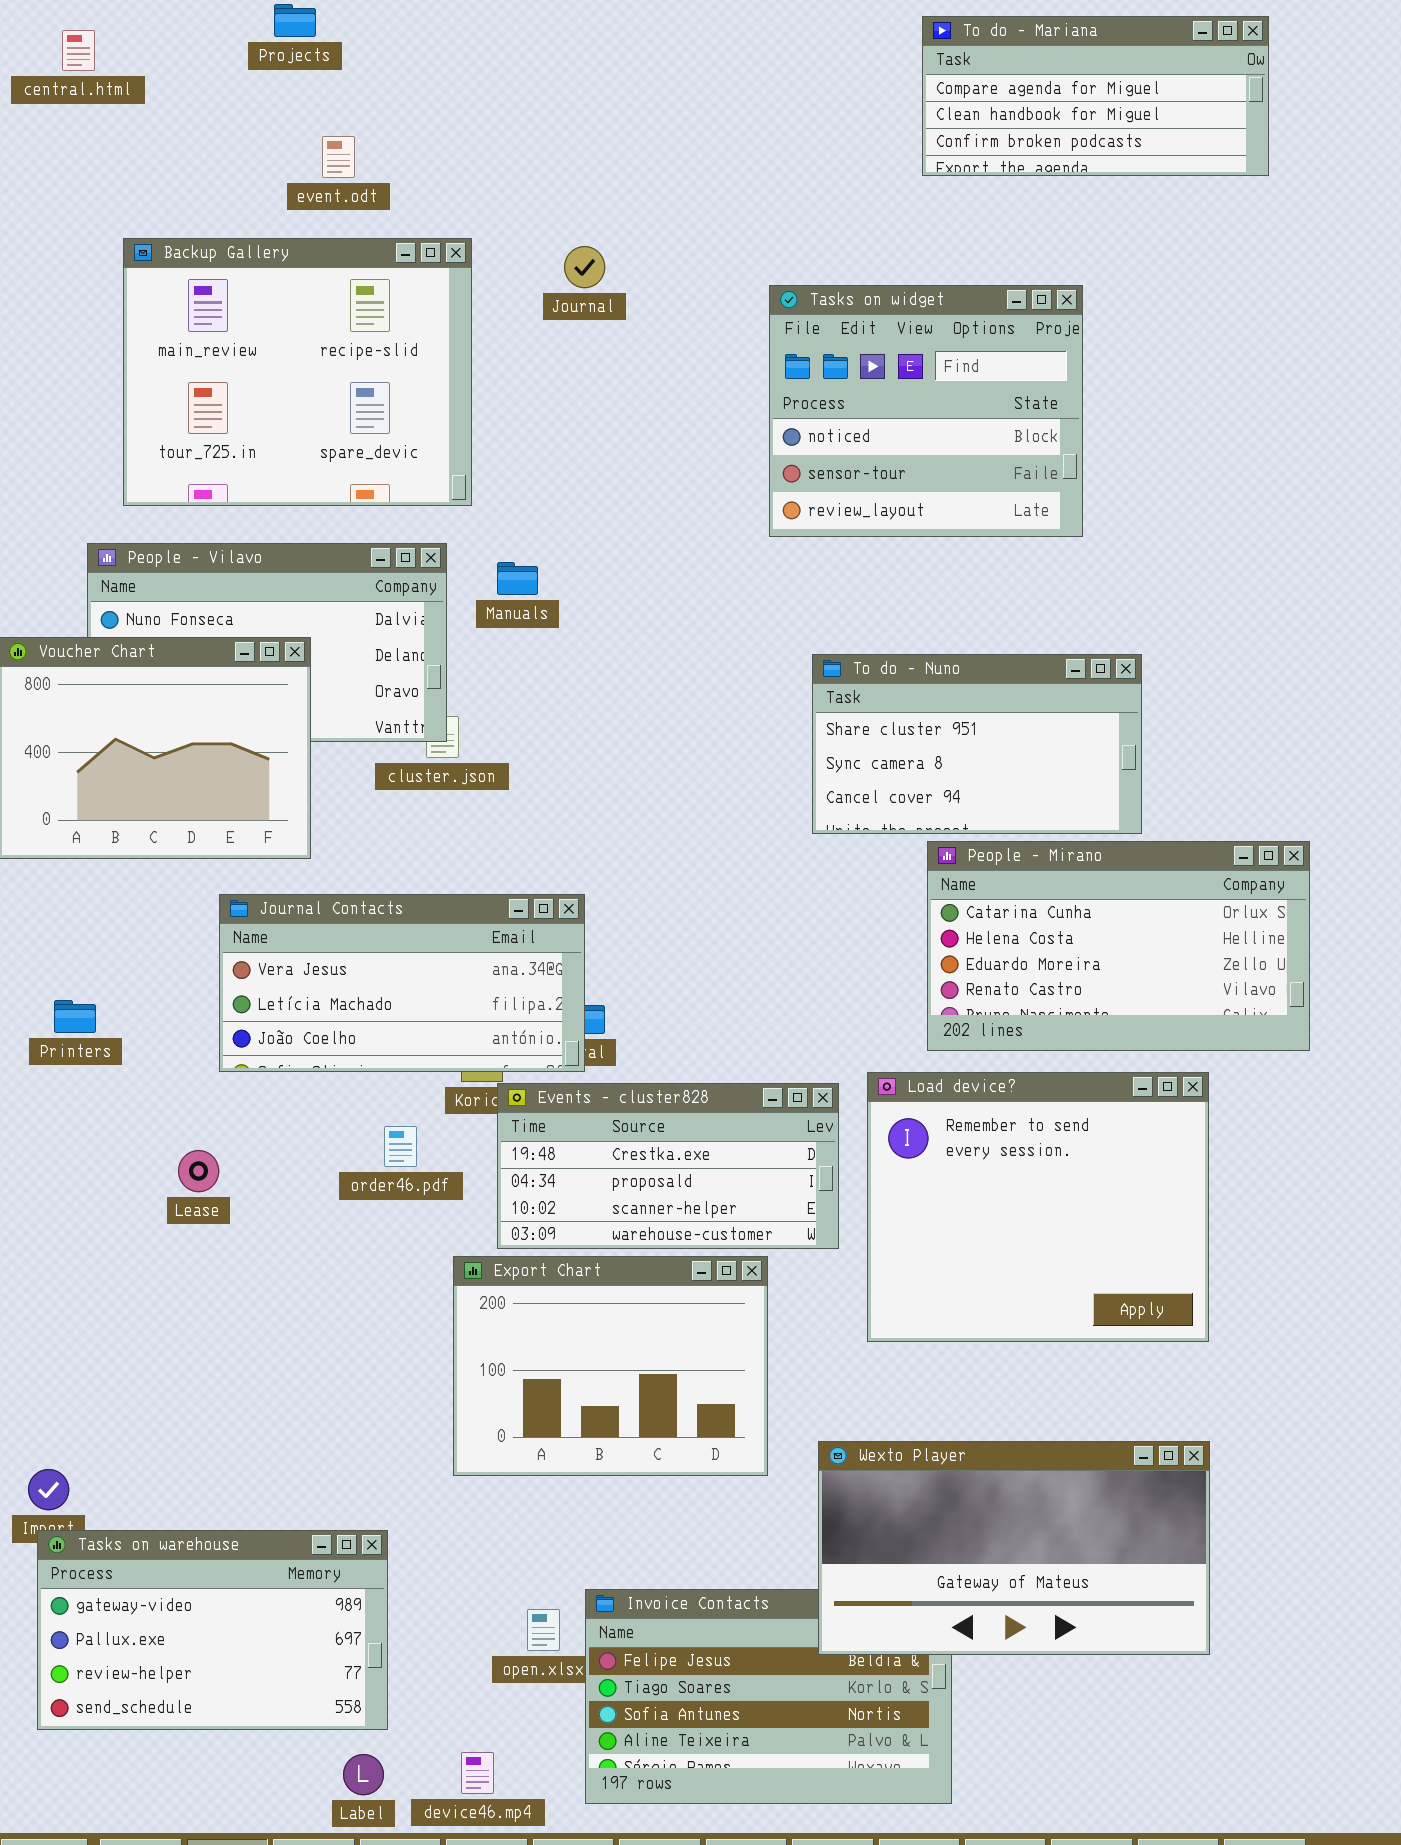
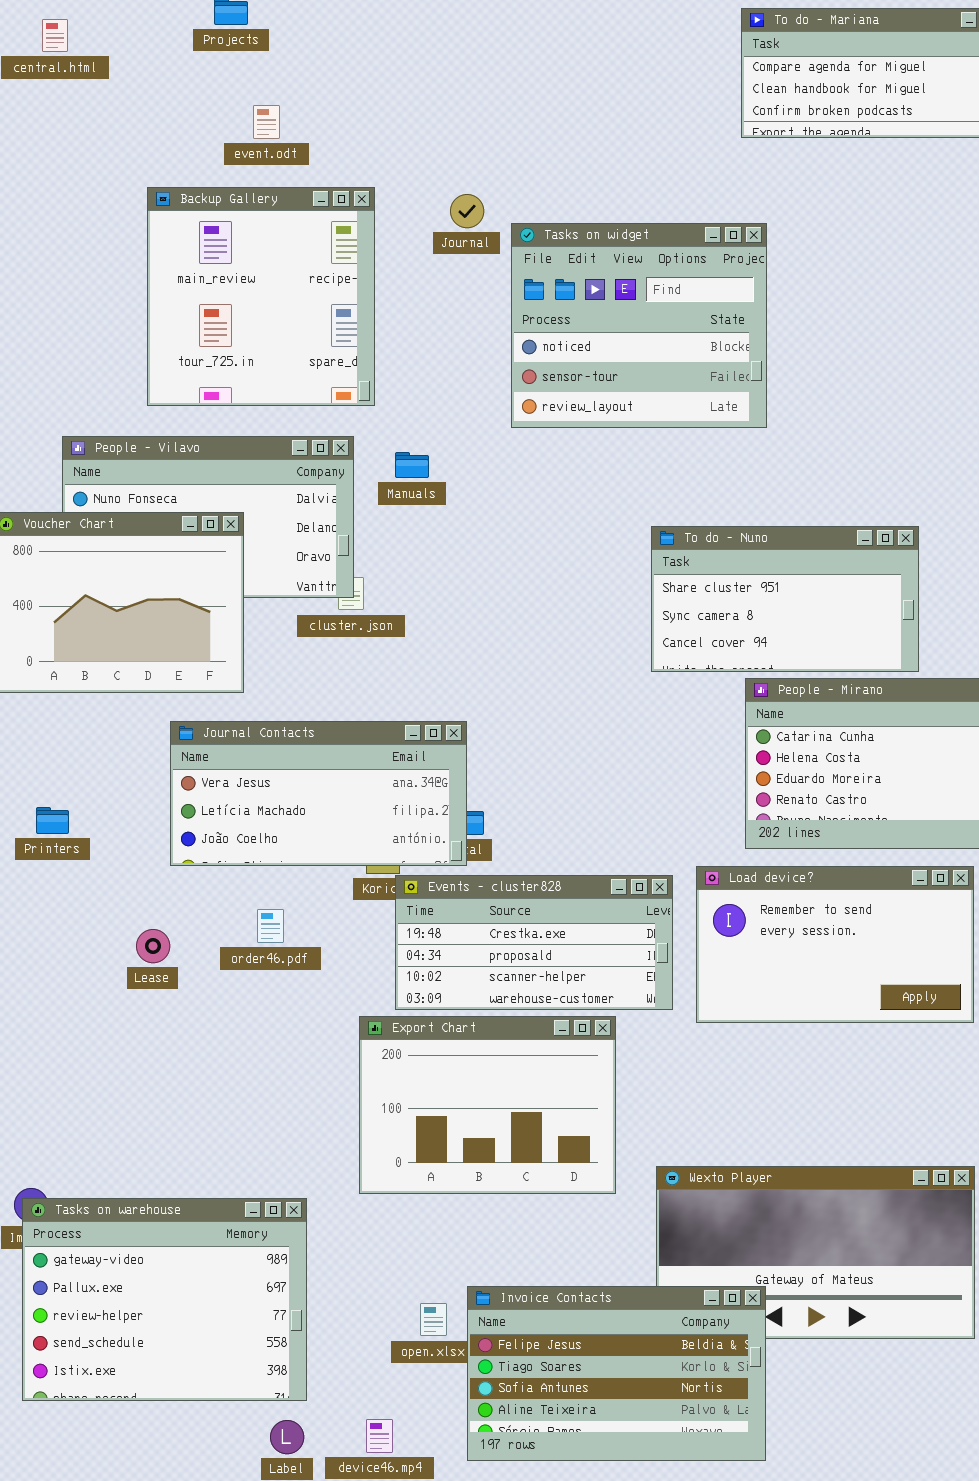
Backup Gallery: [123,238,472,506] -> [147,187,375,406], resized
Tasks on widget: [769,285,1083,537] -> [511,223,767,428], moved
Load device?: [867,1072,1209,1342] -> [696,866,974,1023], resized
order46.pdf: [384,1126,417,1167] -> [257,909,284,943], moved
Tasks on warehouse: [37,1530,388,1730] -> [22,1198,307,1401], resized
Invoice Contacts: [585,1589,952,1804] -> [467,1286,766,1461], raised

